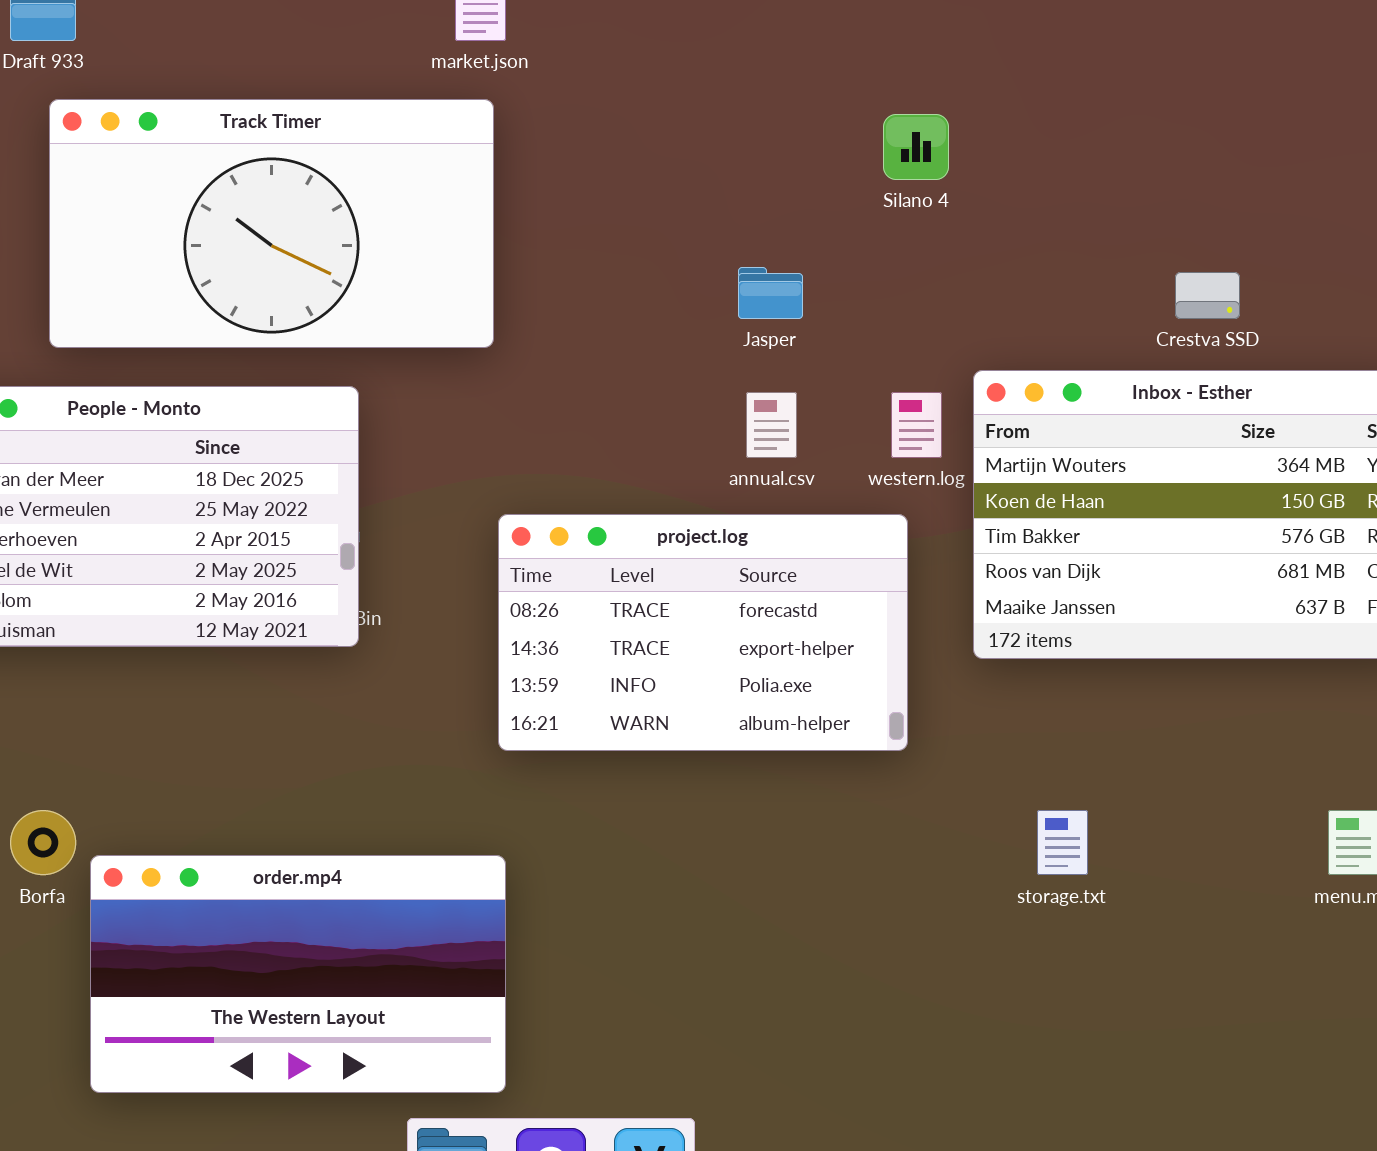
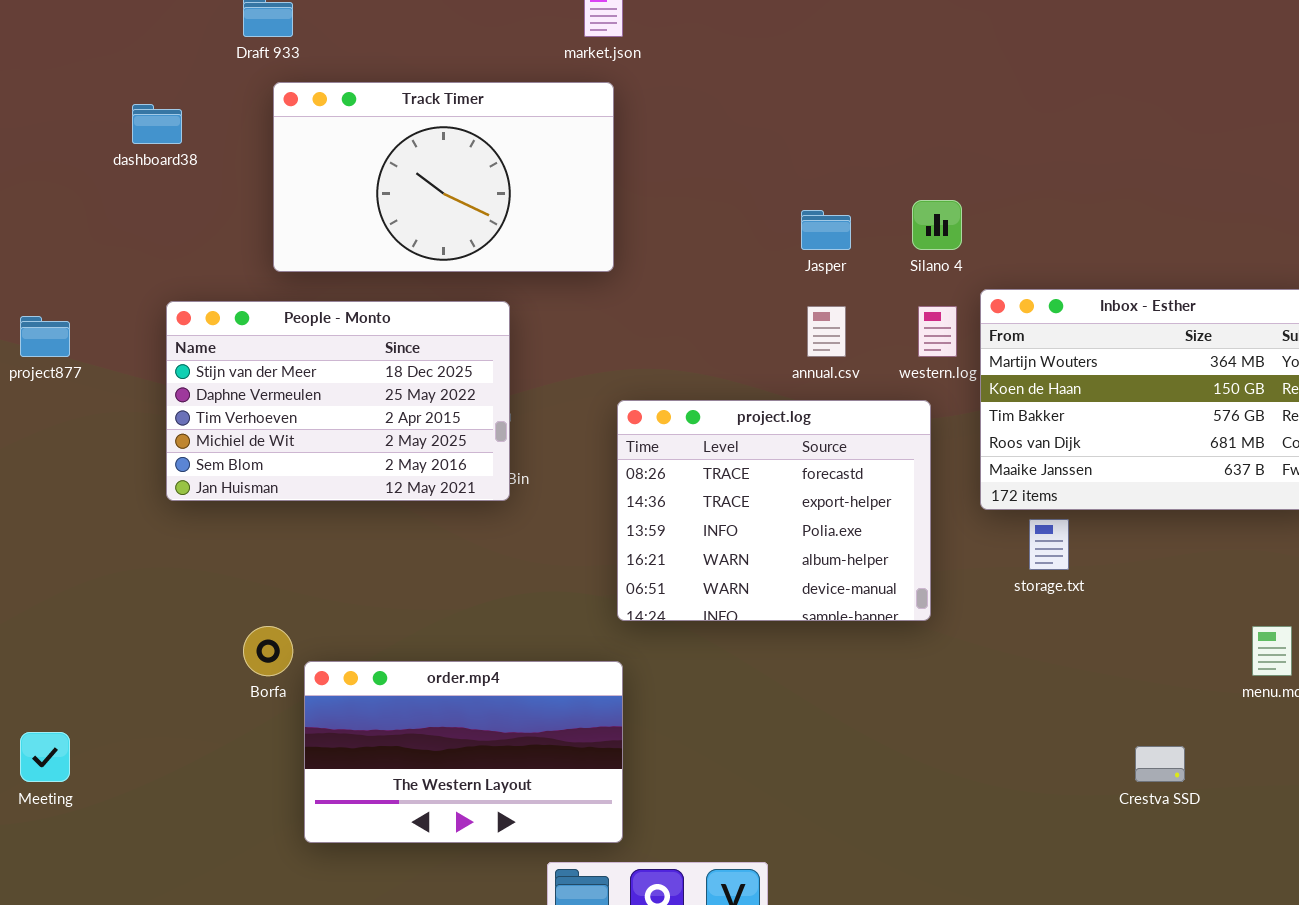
Silano 4: [883,114,949,180] -> [912,200,962,250], moved
Crestva SSD: [1175,272,1240,319] -> [1135,746,1185,782], moved
project.log: [498,514,908,751] -> [617,400,931,621], resized
storage.txt: [1037,810,1088,875] -> [1029,519,1069,570], moved

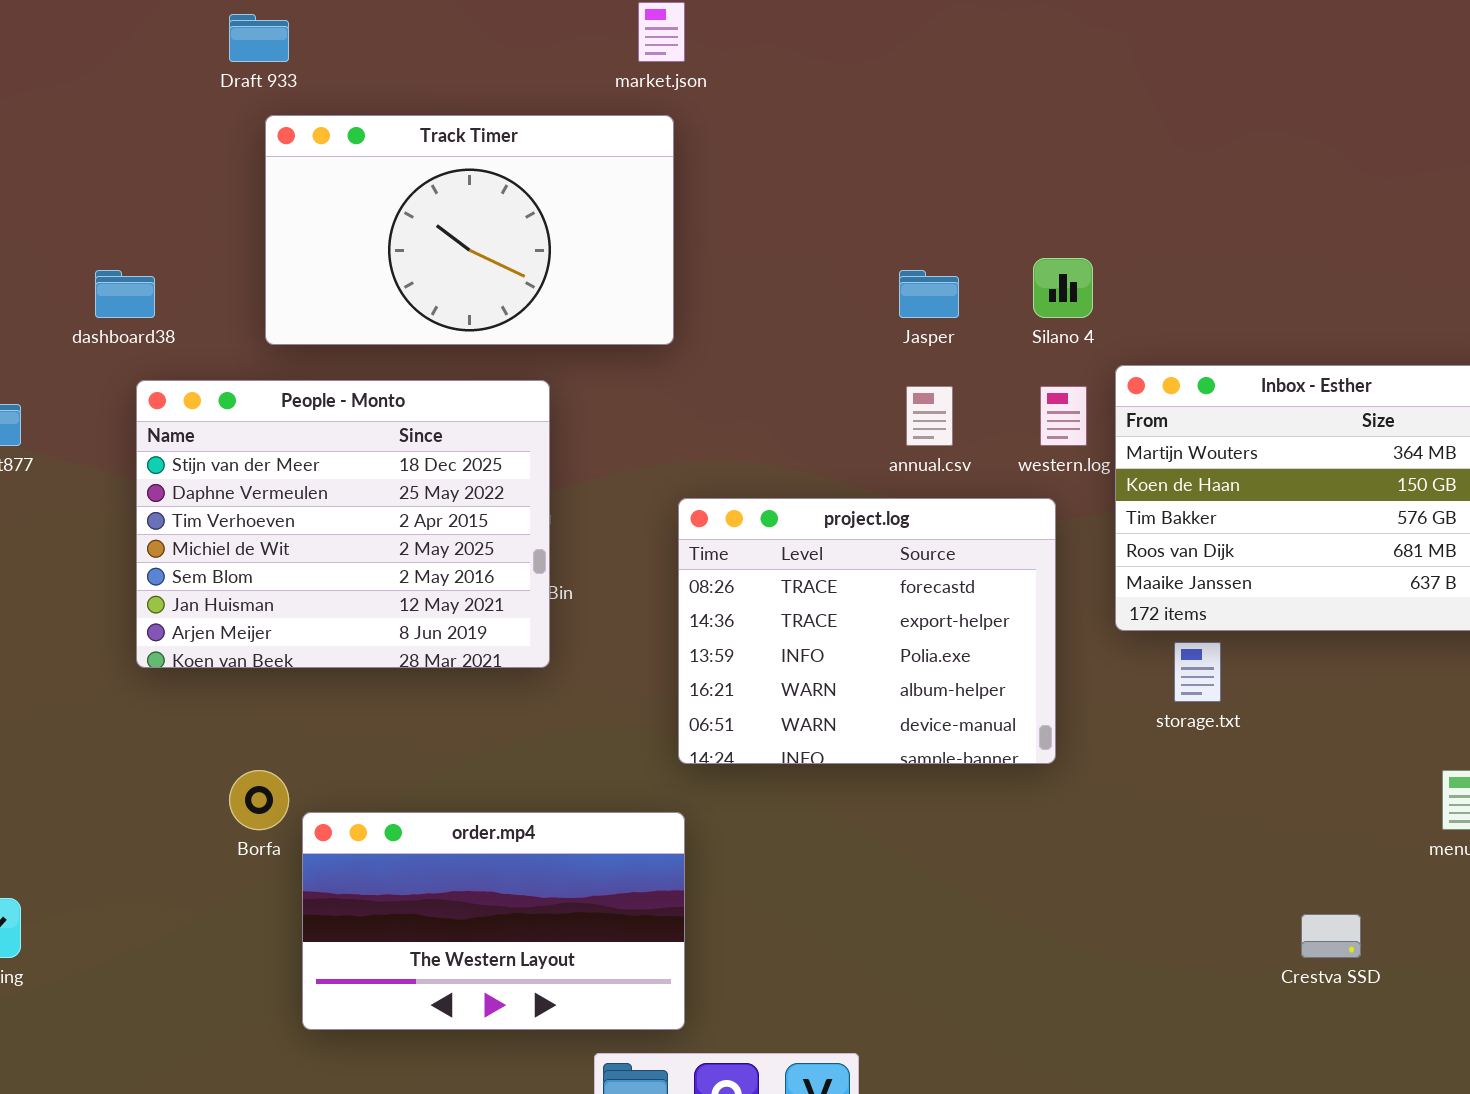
dashboard38: [132,104,182,144] -> [95,270,155,318], moved
People - Monto: [166,301,510,501] -> [136,380,550,668], resized

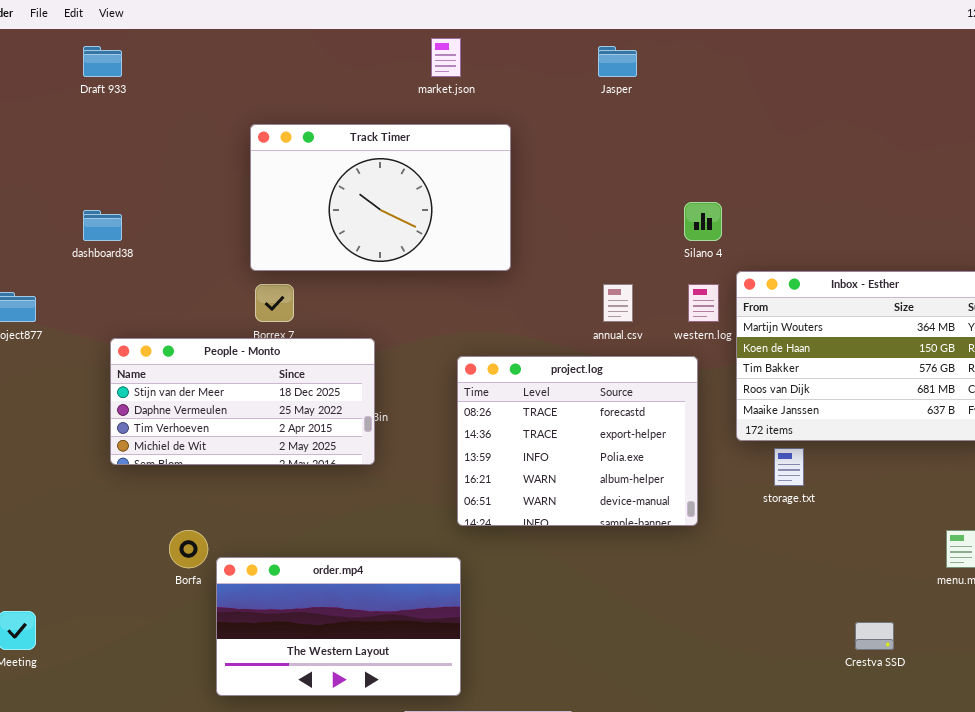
Draft 933: [229,14,289,62] -> [83,46,122,77], moved
Track Timer: [265,115,674,345] -> [250,124,511,271], moved
Jasper: [899,270,959,318] -> [598,46,637,77], moved
People - Monto: [136,380,550,668] -> [110,338,375,465], resized

